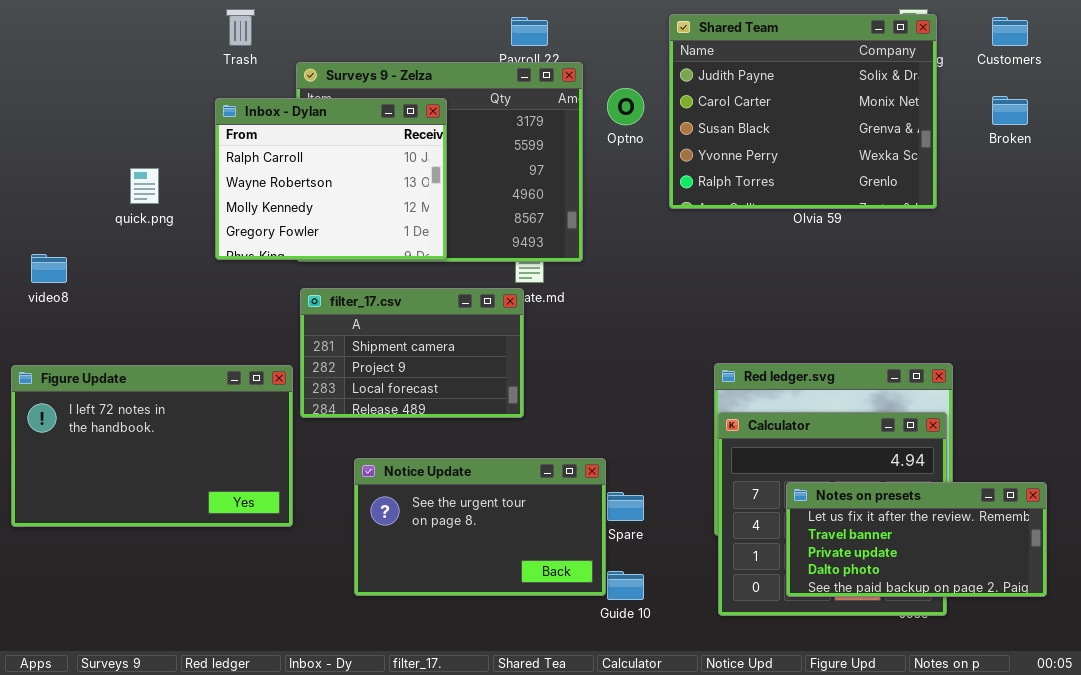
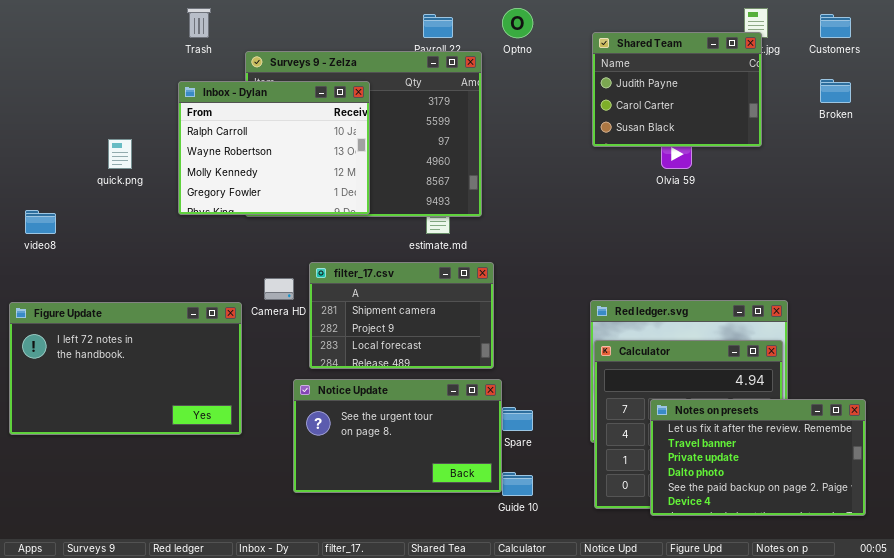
Shared Team: [669,14,937,209] -> [592,32,762,147], moved, resized
Optno: [607,88,644,125] -> [502,8,533,38], moved
filter_17.csv: [300,288,524,418] -> [309,262,494,369], moved
Notes on presets: [786,482,1047,597] -> [650,399,866,516], resized

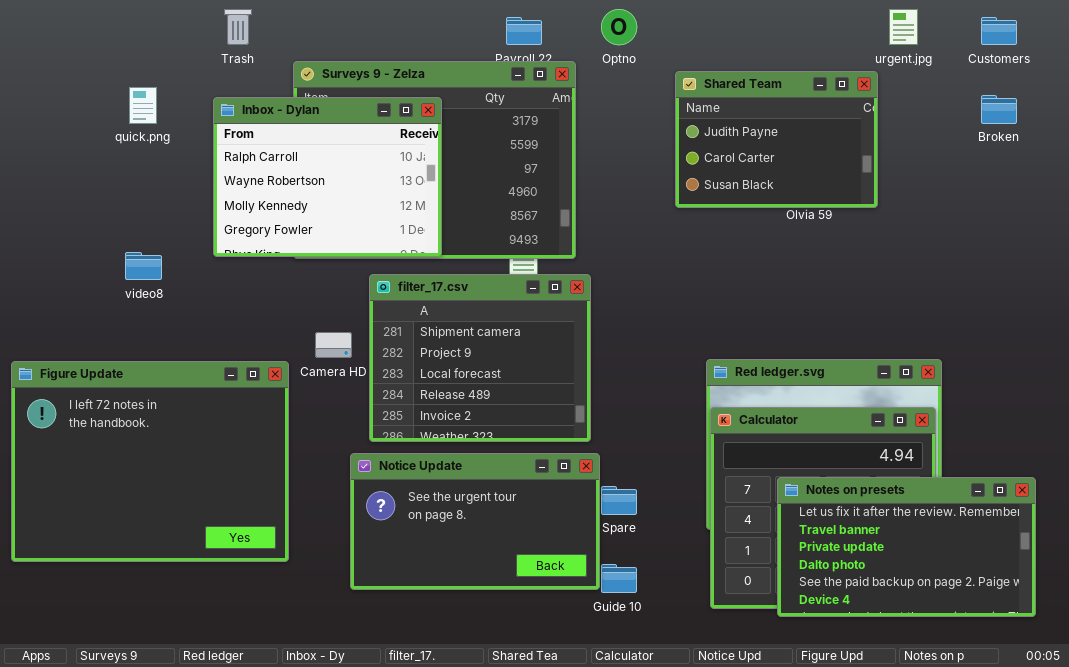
Shared Team: [592,32,762,147] -> [675,71,878,208], moved
quick.png: [108,139,132,169] -> [129,87,157,124], moved
video8: [25,210,56,234] -> [125,252,162,280], moved
filter_17.csv: [309,262,494,369] -> [369,274,591,442], resized
Figure Update: [9,302,242,435] -> [11,361,289,562], resized

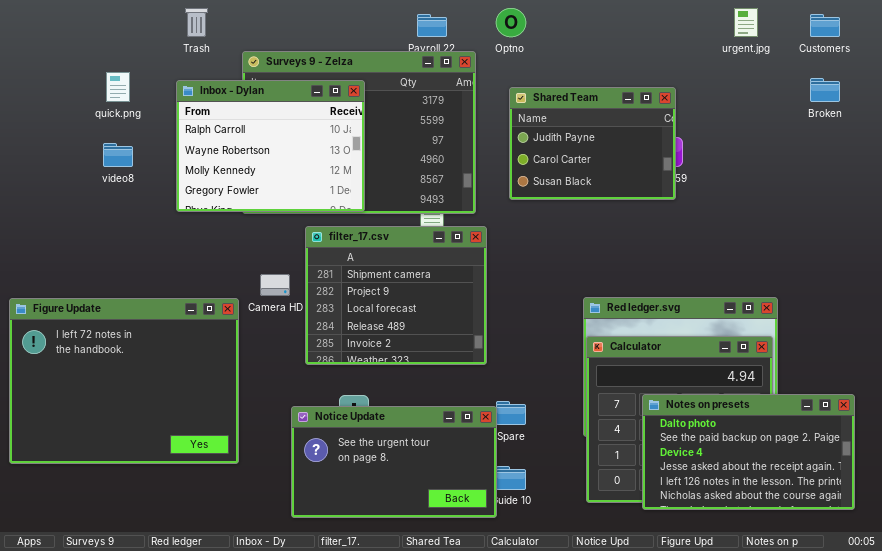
Shared Team: [675,71,878,208] -> [509,87,676,200], moved
video8: [125,252,162,280] -> [103,143,133,167], moved
Notice Update: [350,453,600,590] -> [291,406,497,518], moved
Notes on presets: [777,477,1036,617] -> [642,394,855,510], scrolled down 3 rows

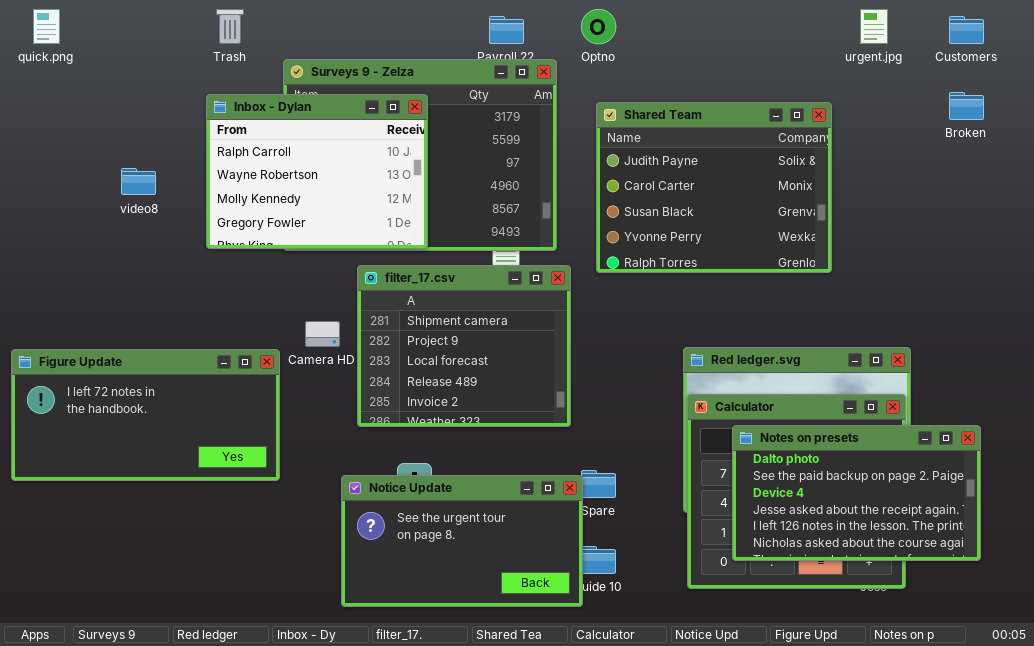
quick.png: [106,72,130,102] -> [33,9,60,44], moved
Shared Team: [509,87,676,200] -> [596,102,832,273], resized
Figure Update: [9,298,239,464] -> [11,349,280,481], resized
Notes on presets: [642,394,855,510] -> [732,425,981,561], moved

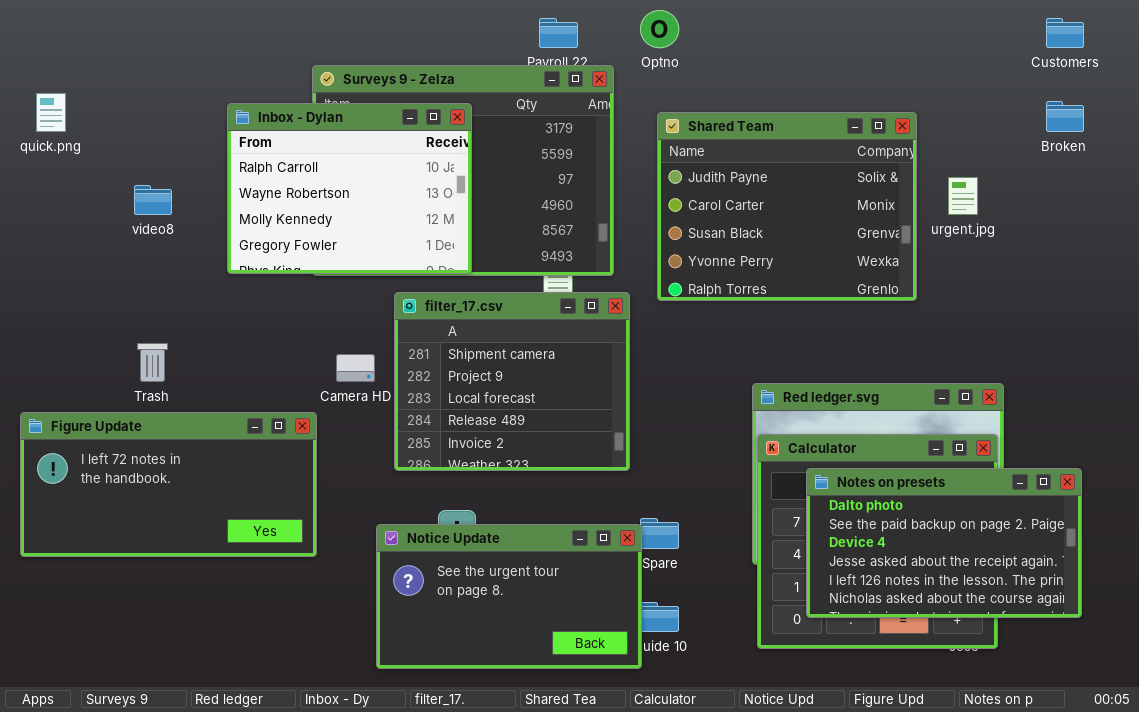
quick.png: [33,9,60,44] -> [36,93,66,132], moved
Trash: [216,9,244,44] -> [137,343,168,382], moved
urgent.jpg: [860,9,888,44] -> [948,177,978,215], moved
Figure Update: [11,349,280,481] -> [20,412,317,557], moved

